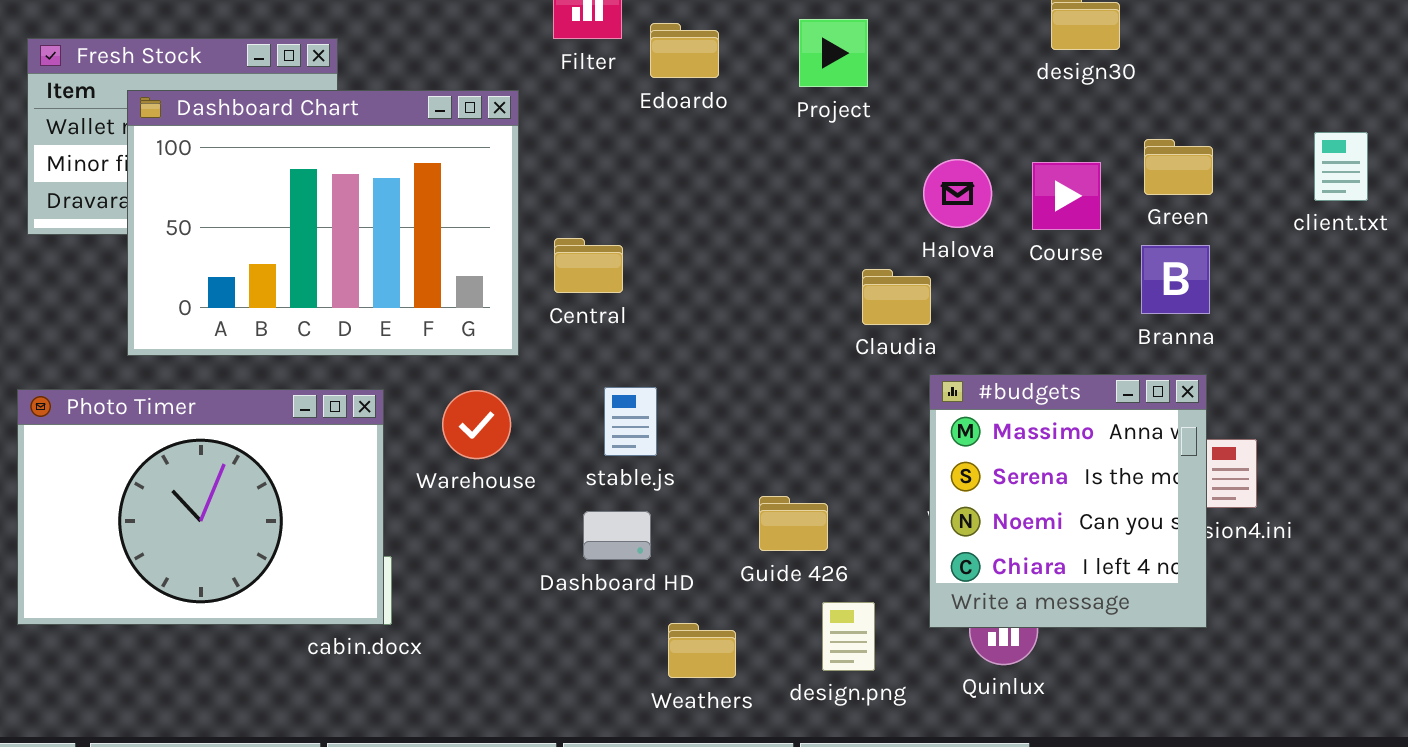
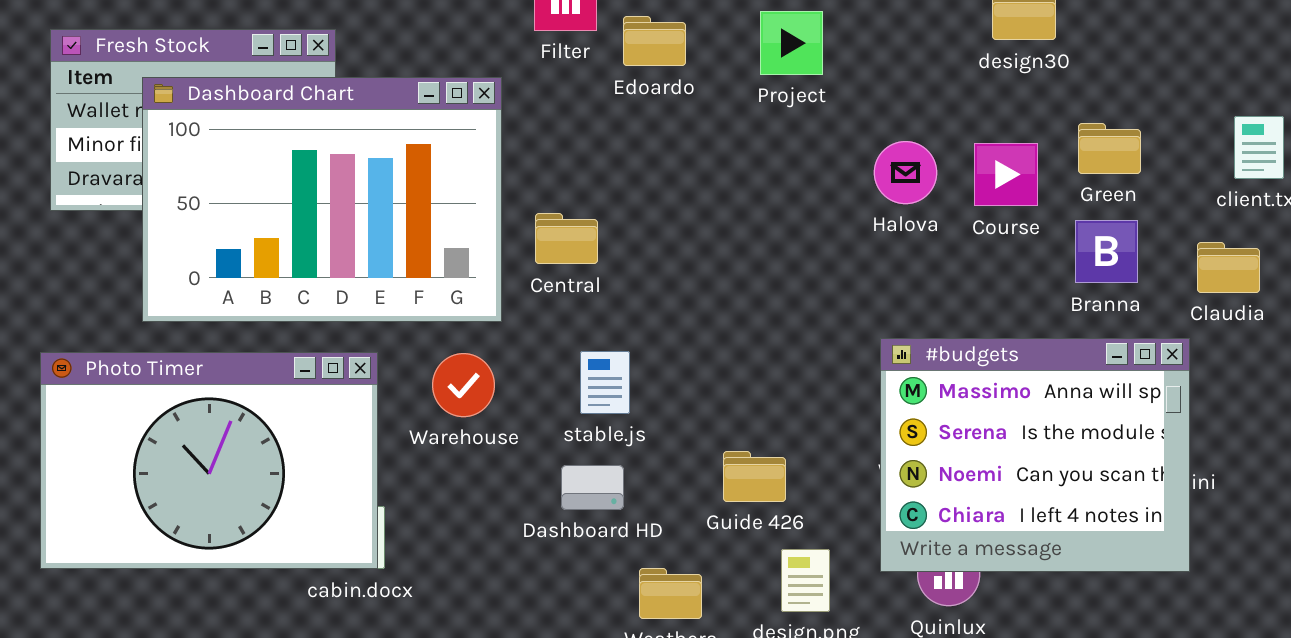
Claudia: [862,269,931,325] -> [1197,242,1260,293], moved
#budgets: [929,374,1207,628] -> [880,338,1190,572], resized

